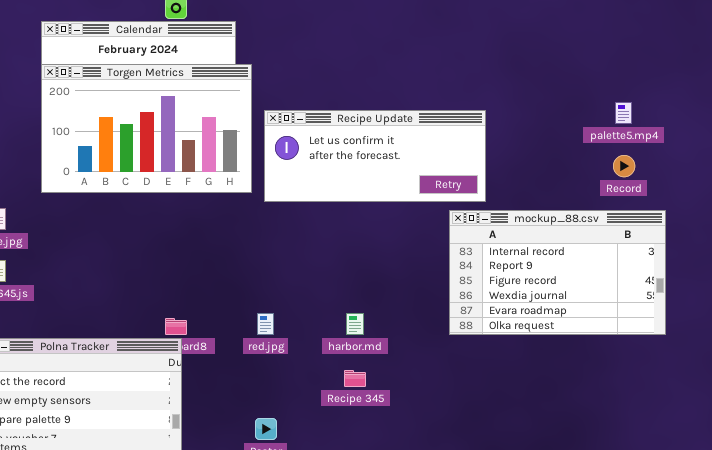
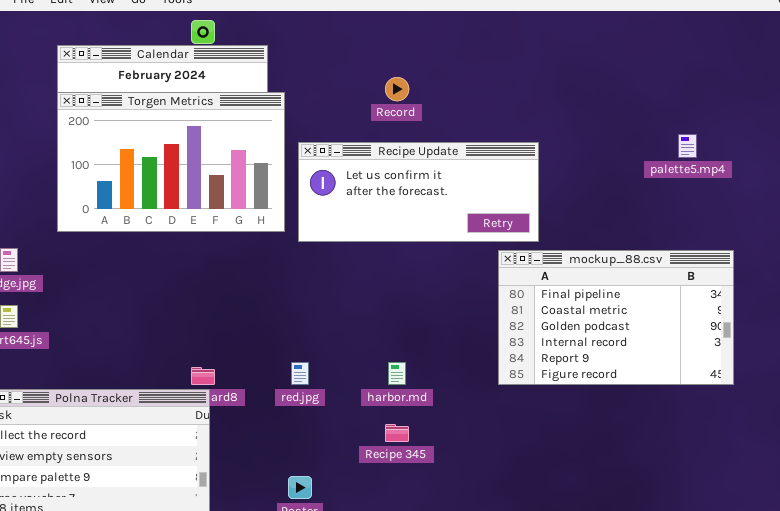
Record: [613,155,635,177] -> [385,77,409,101], moved
mockup_88.csv: [449,210,666,335] -> [498,250,734,385], scrolled up 3 rows

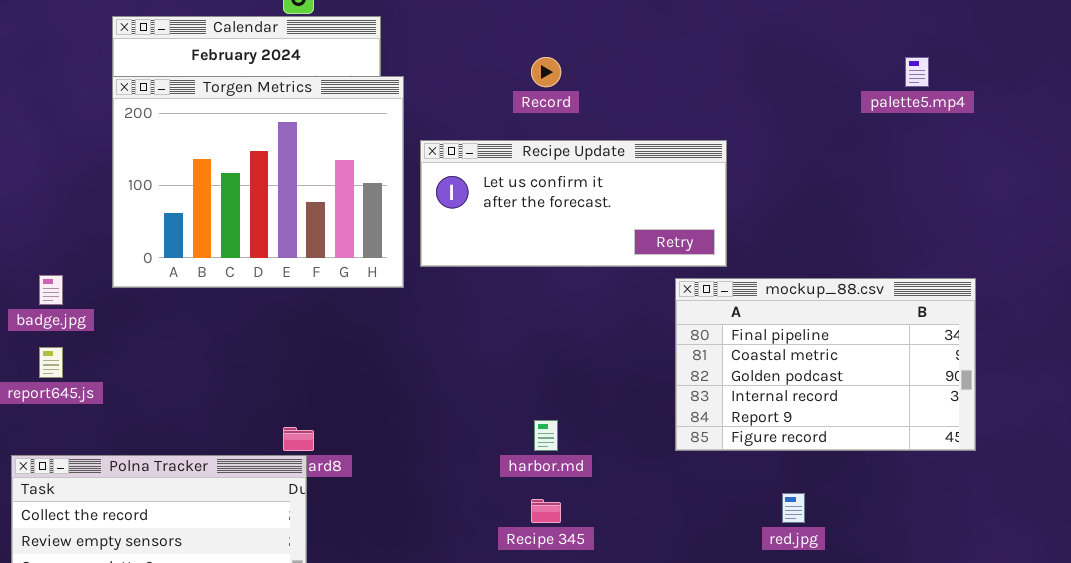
Torgen Metrics: [57,92,285,232] -> [112,76,404,288], resized
palette5.mp4: [678,134,697,158] -> [905,57,929,87], moved
red.jpg: [291,362,309,385] -> [782,493,805,523], moved

